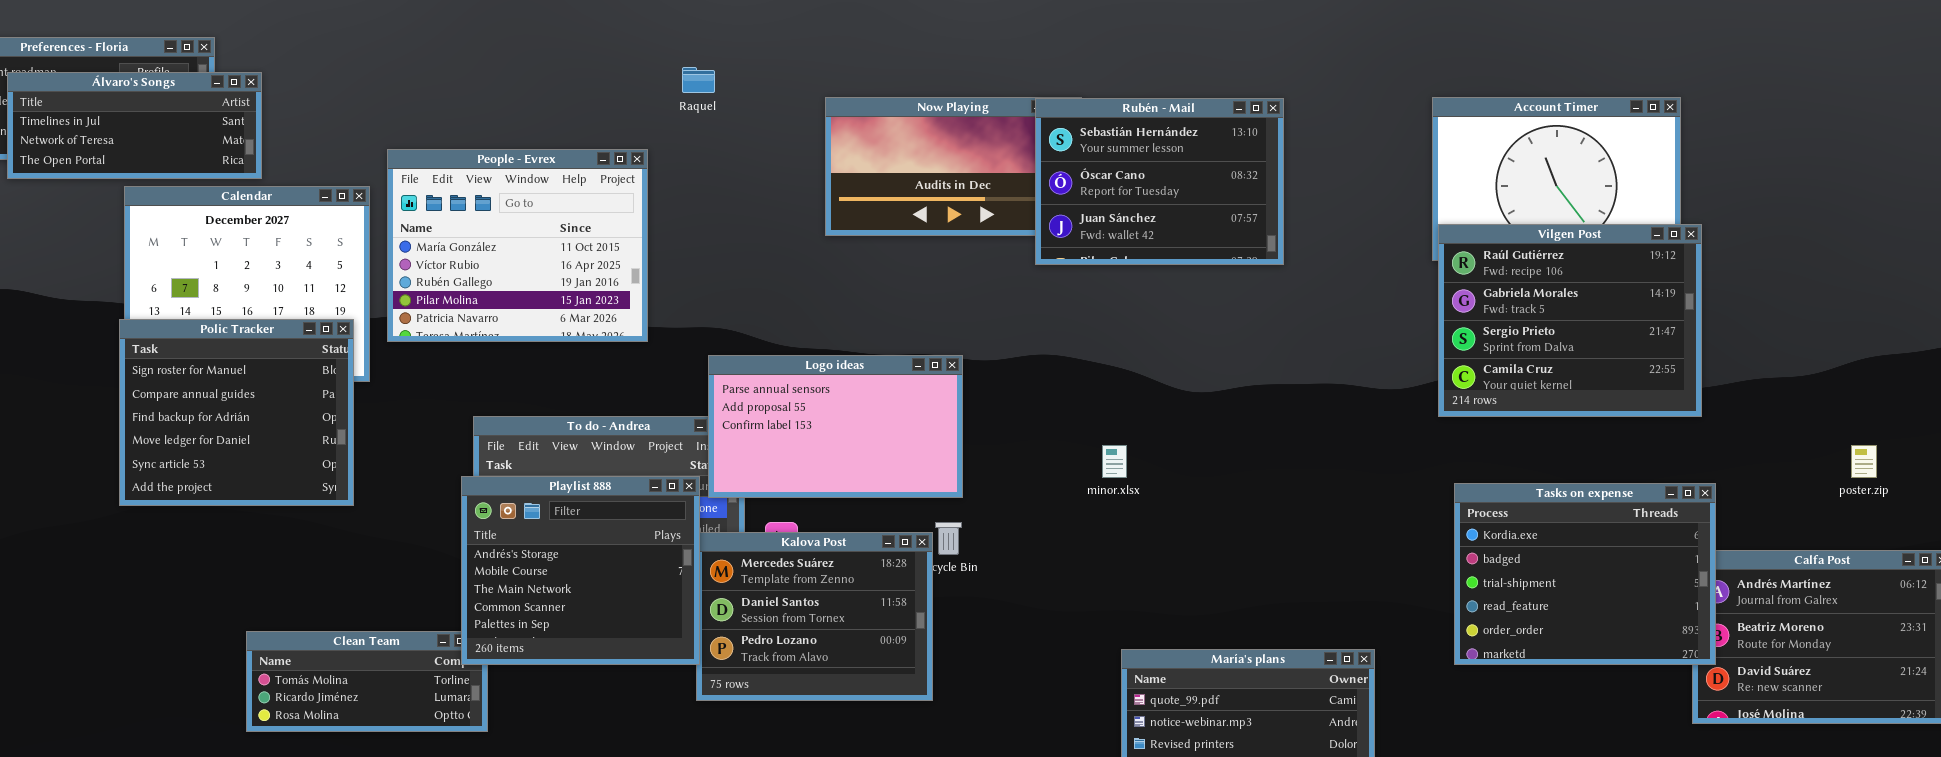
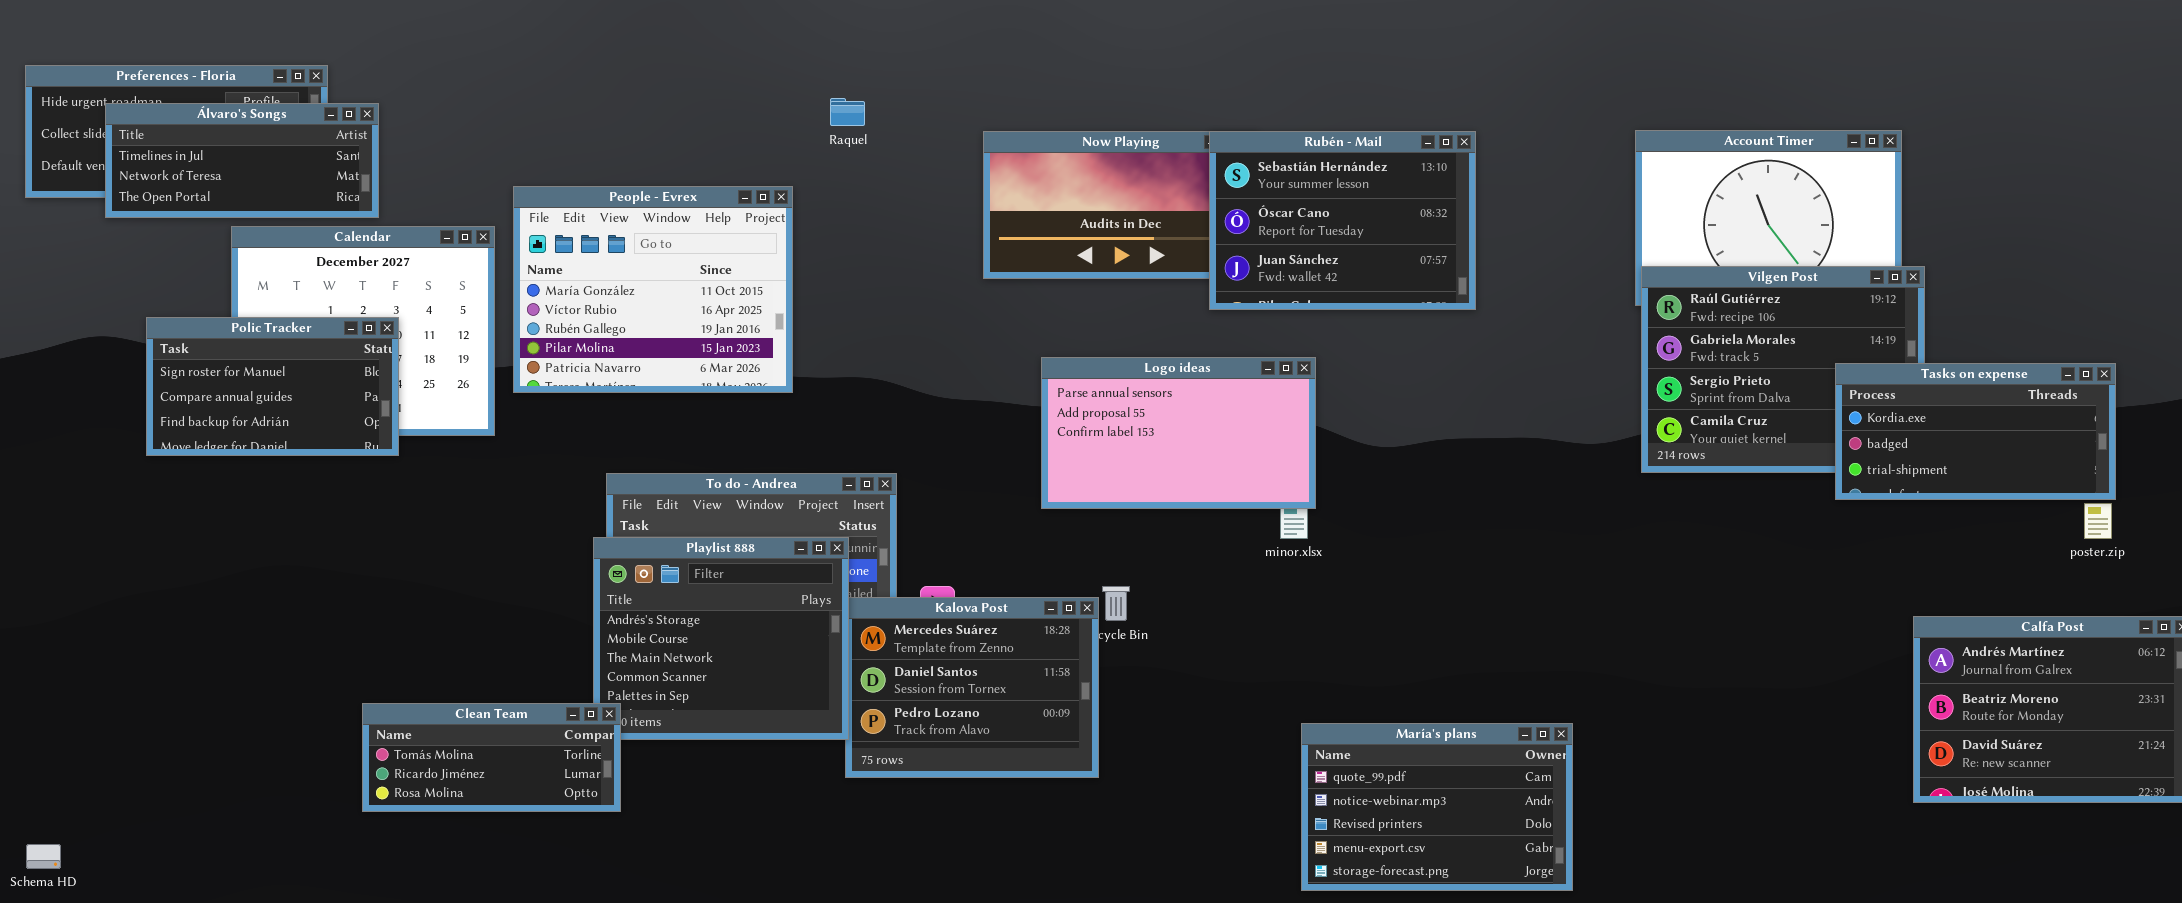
Polic Tracker: [119,319,354,506] -> [146,317,399,456], moved, resized
Logo ideas: [708,355,963,498] -> [1041,357,1316,509], moved
Tasks on expense: [1454,483,1716,665] -> [1835,363,2116,500], moved, resized
Clean Team: [246,631,488,732] -> [362,703,621,812], raised

